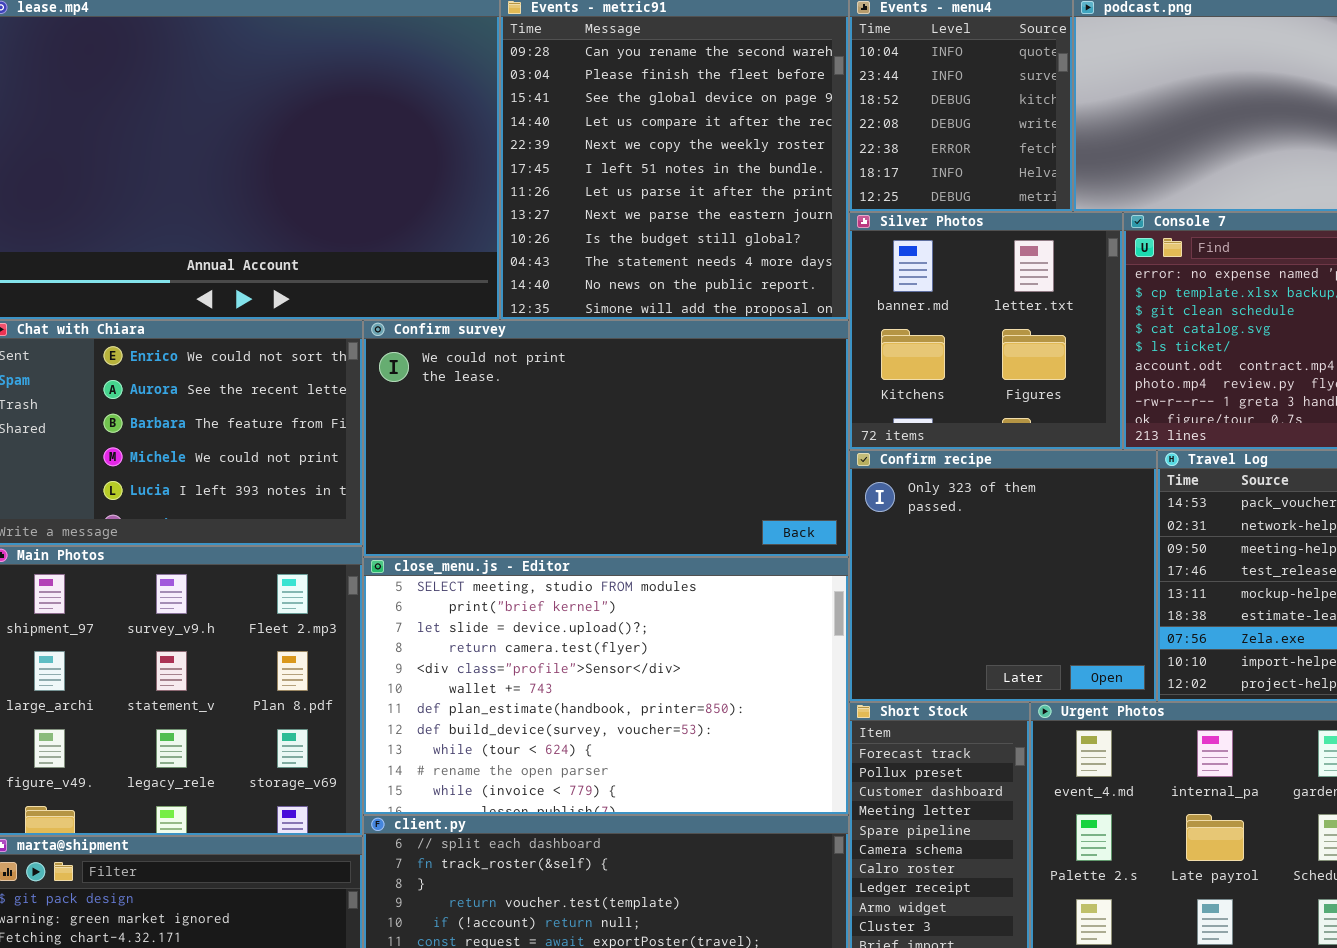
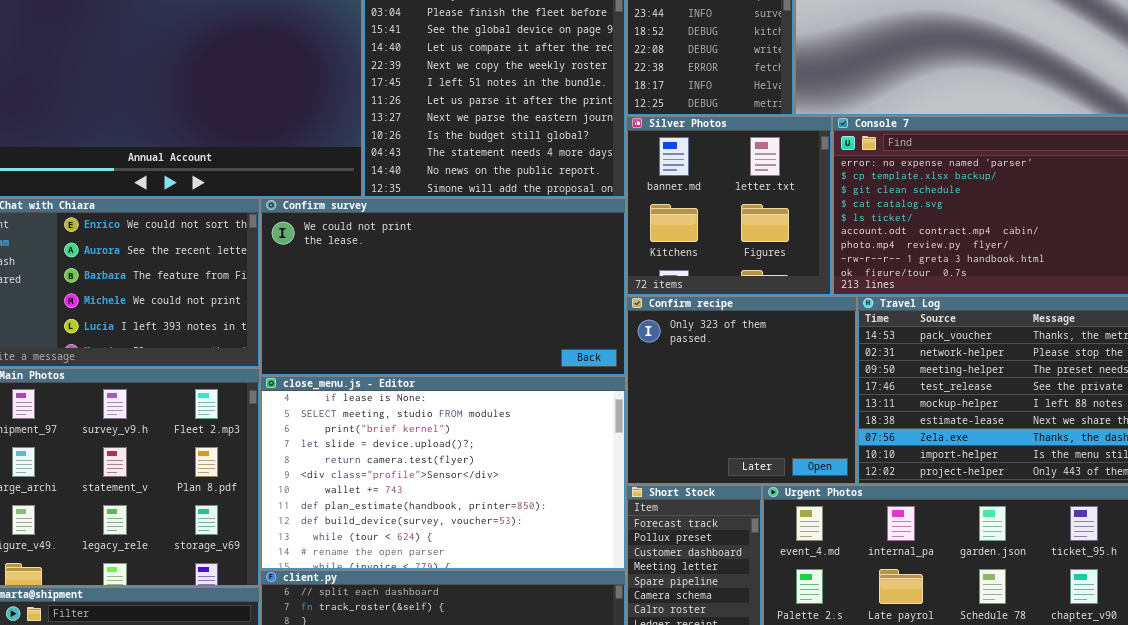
close_menu.js - Editor: [363,557,849,815] -> [260,376,626,570], scrolled up 1 row

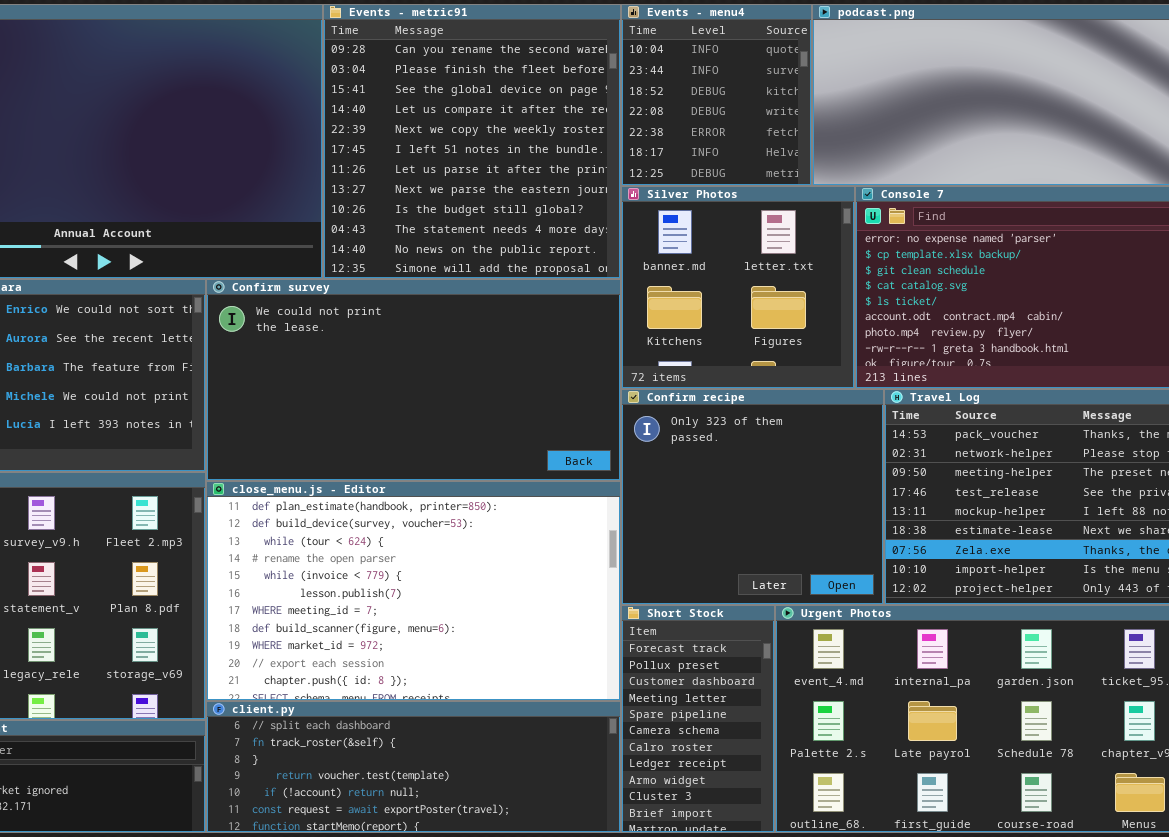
close_menu.js - Editor: [260,376,626,570] -> [206,481,621,701], scrolled down 7 rows

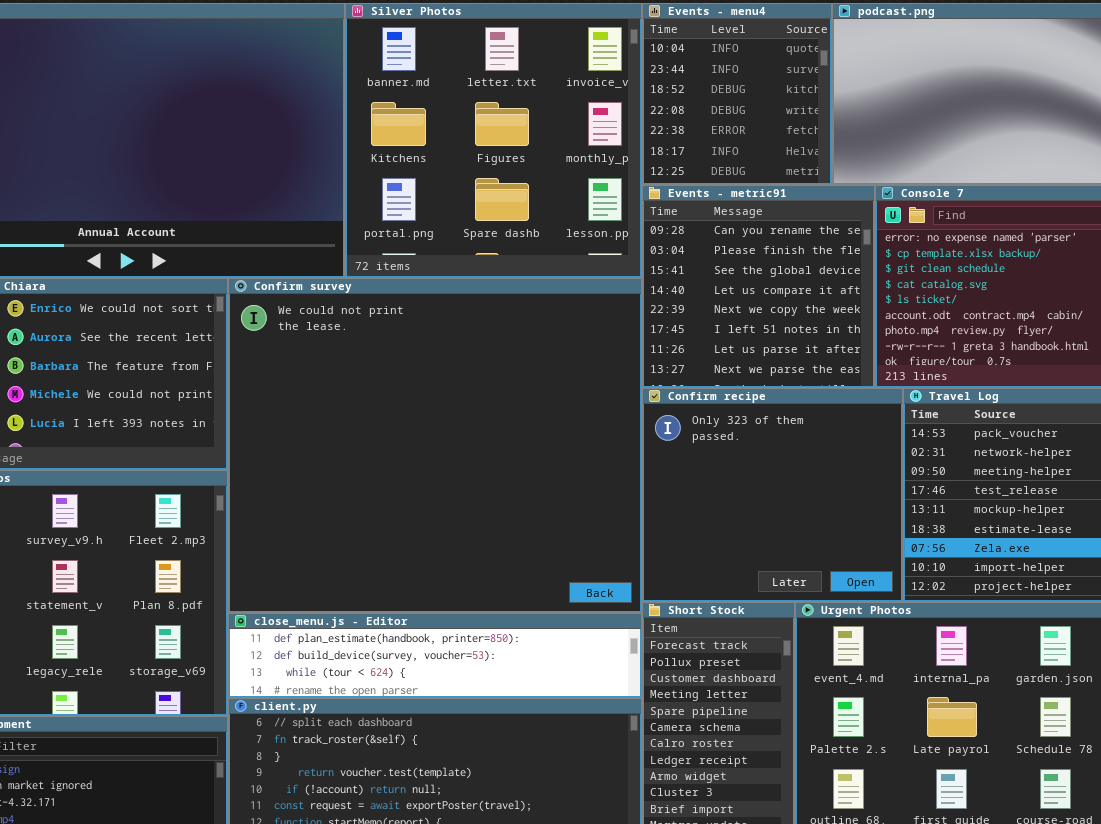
Events - metric91: [323,4,621,279] -> [642,185,875,388], moved, resized
Silver Photos: [621,186,855,389] -> [345,3,642,278], moved, resized
Confirm survey: [206,279,621,481] -> [228,278,642,613], resized
close_menu.js - Editor: [206,481,621,701] -> [228,613,642,698], resized

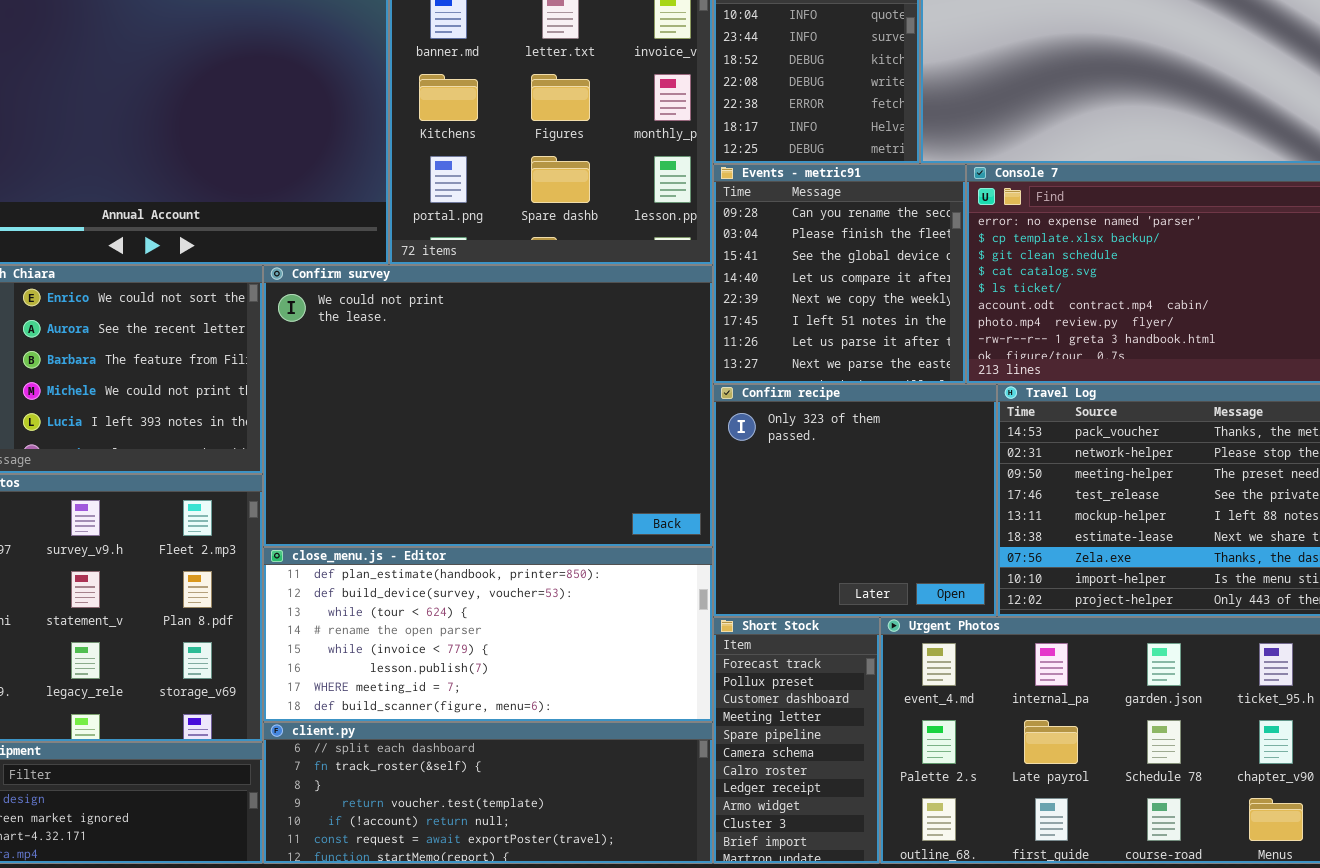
Confirm survey: [228,278,642,613] -> [263,265,713,547], resized
close_menu.js - Editor: [228,613,642,698] -> [263,547,713,722], resized

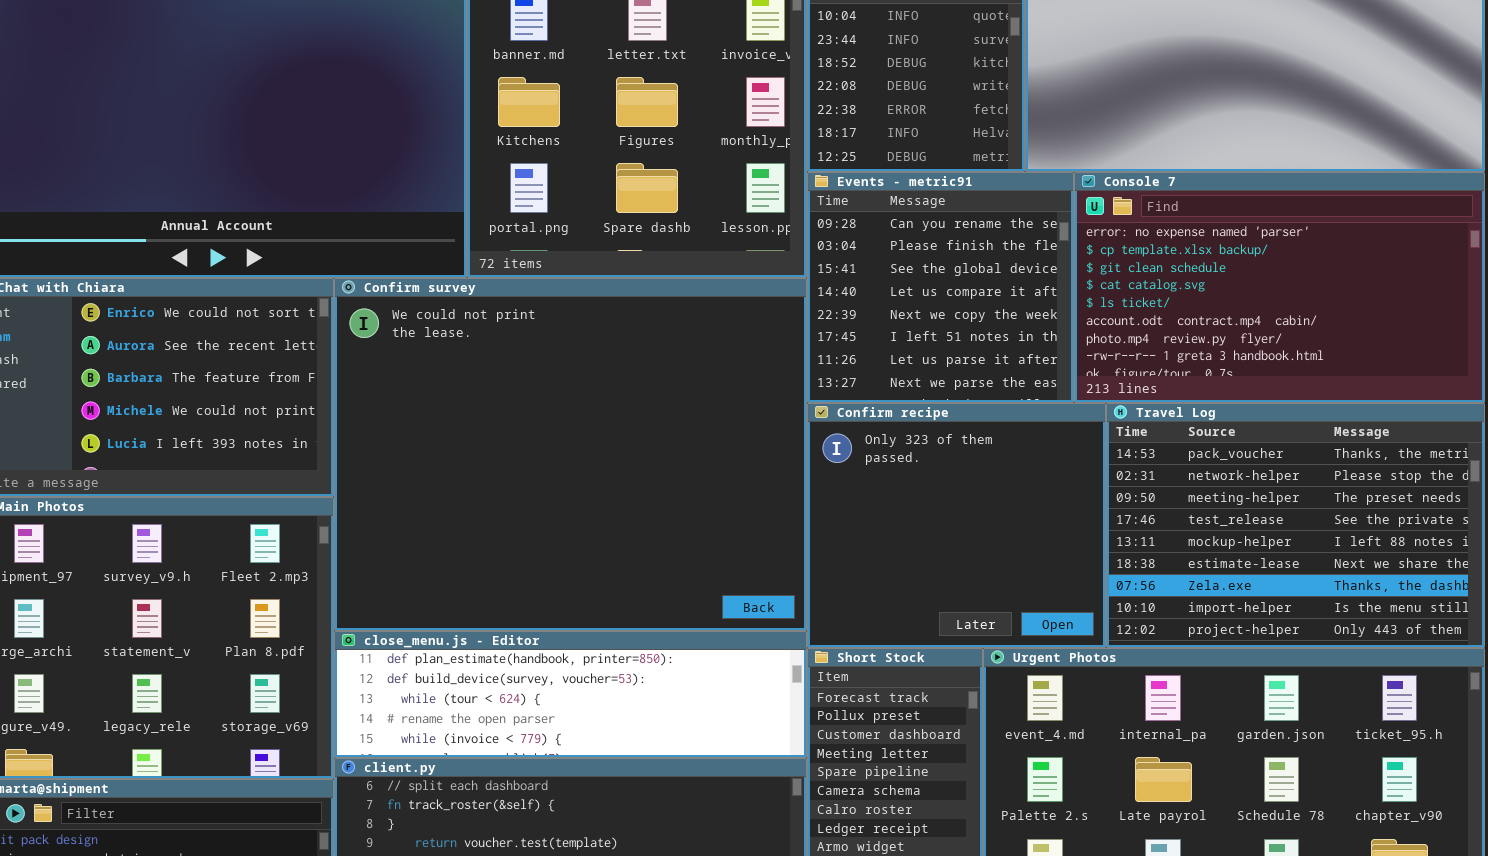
Confirm survey: [263,265,713,547] -> [334,278,807,631], resized
close_menu.js - Editor: [263,547,713,722] -> [334,631,807,758], resized

